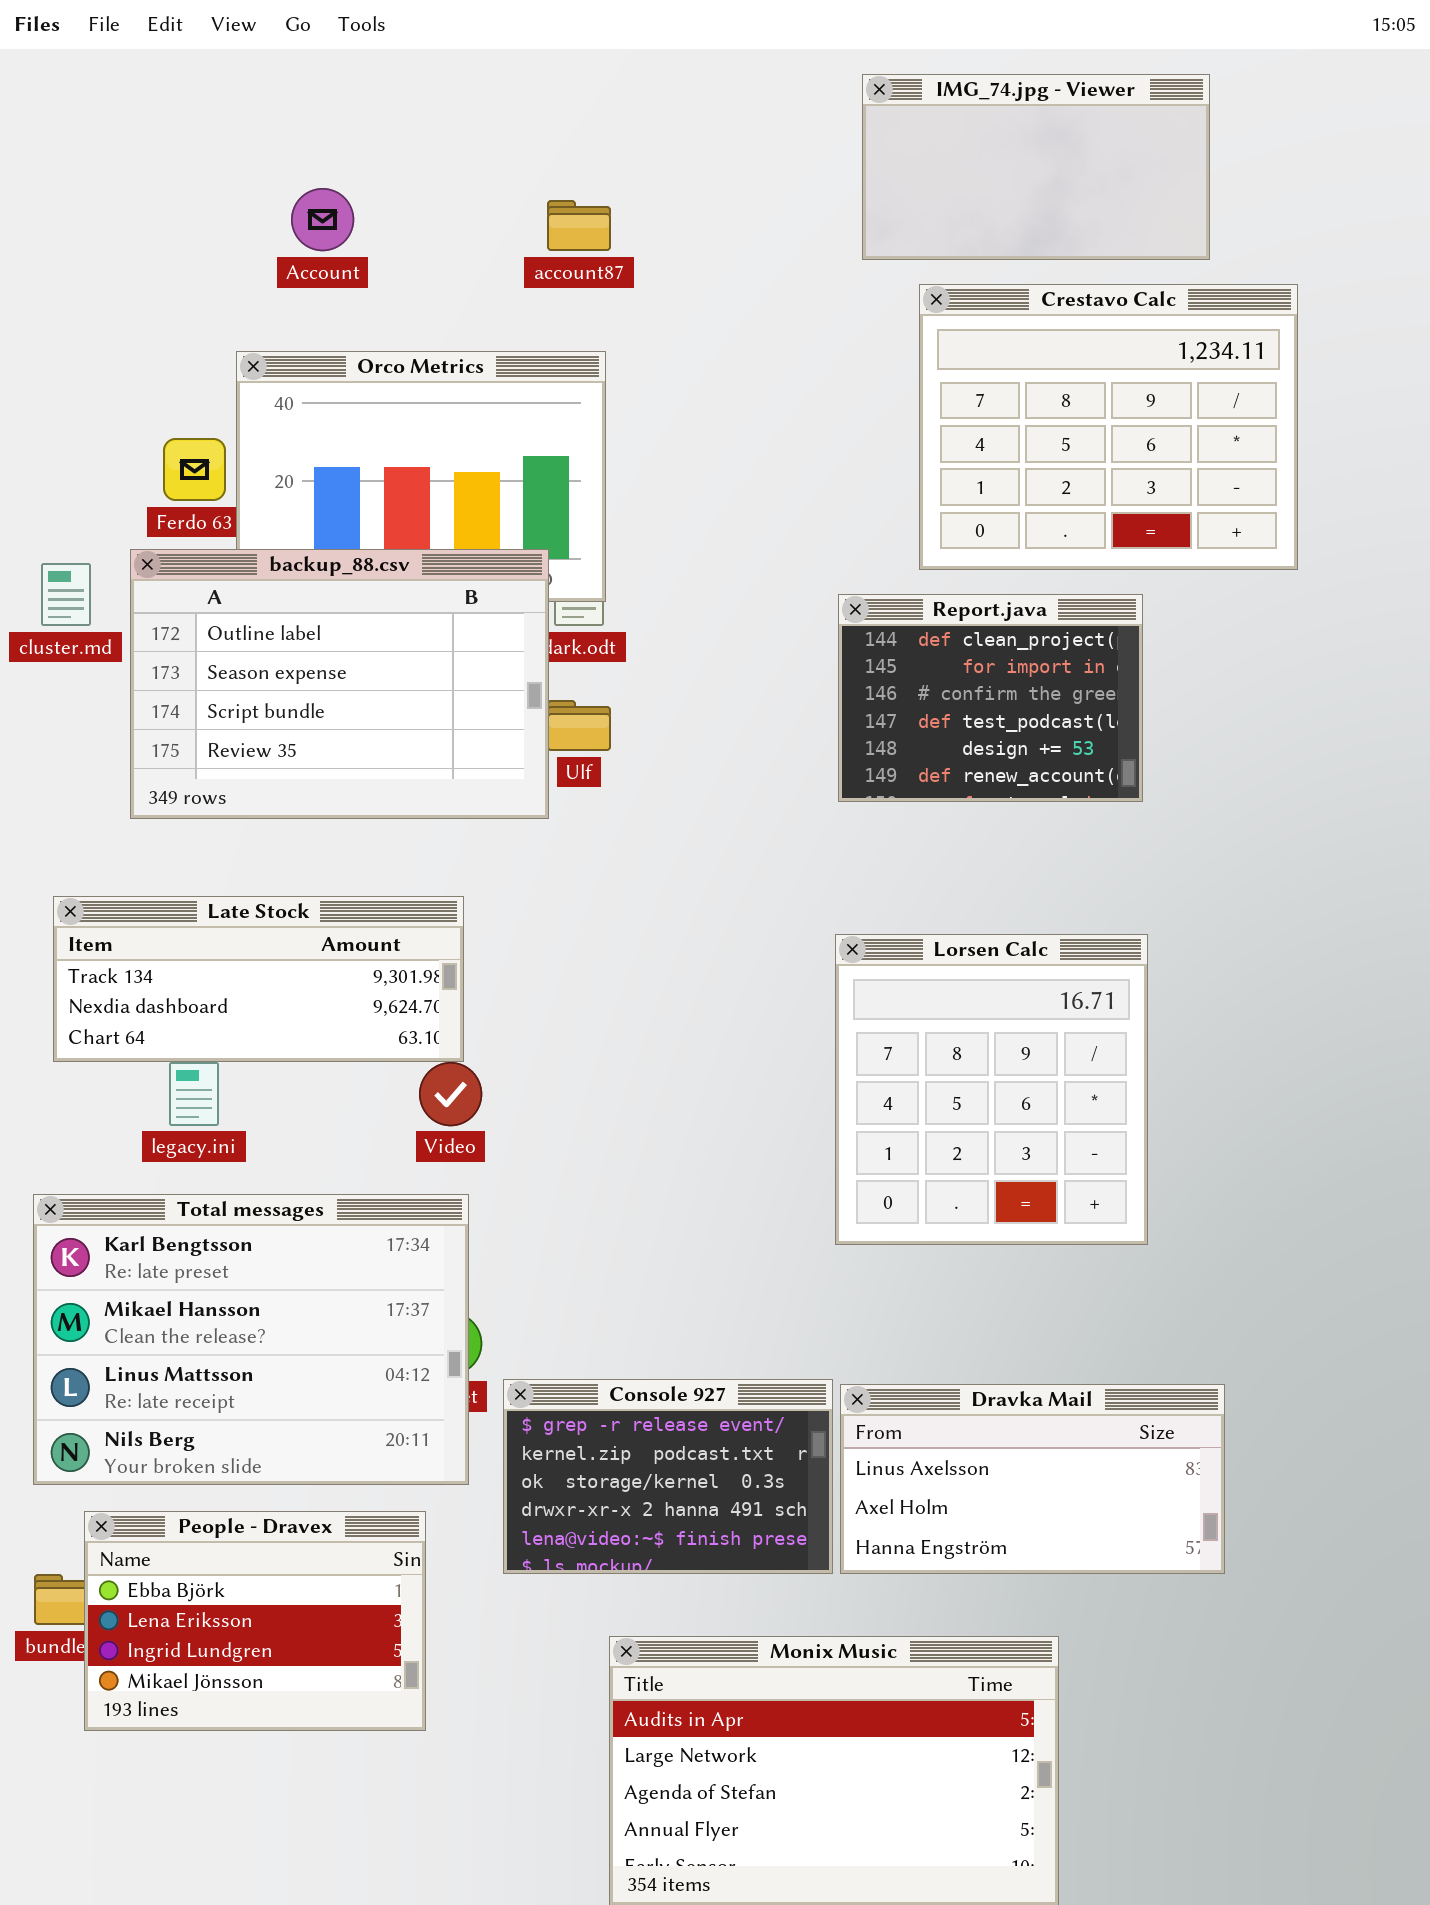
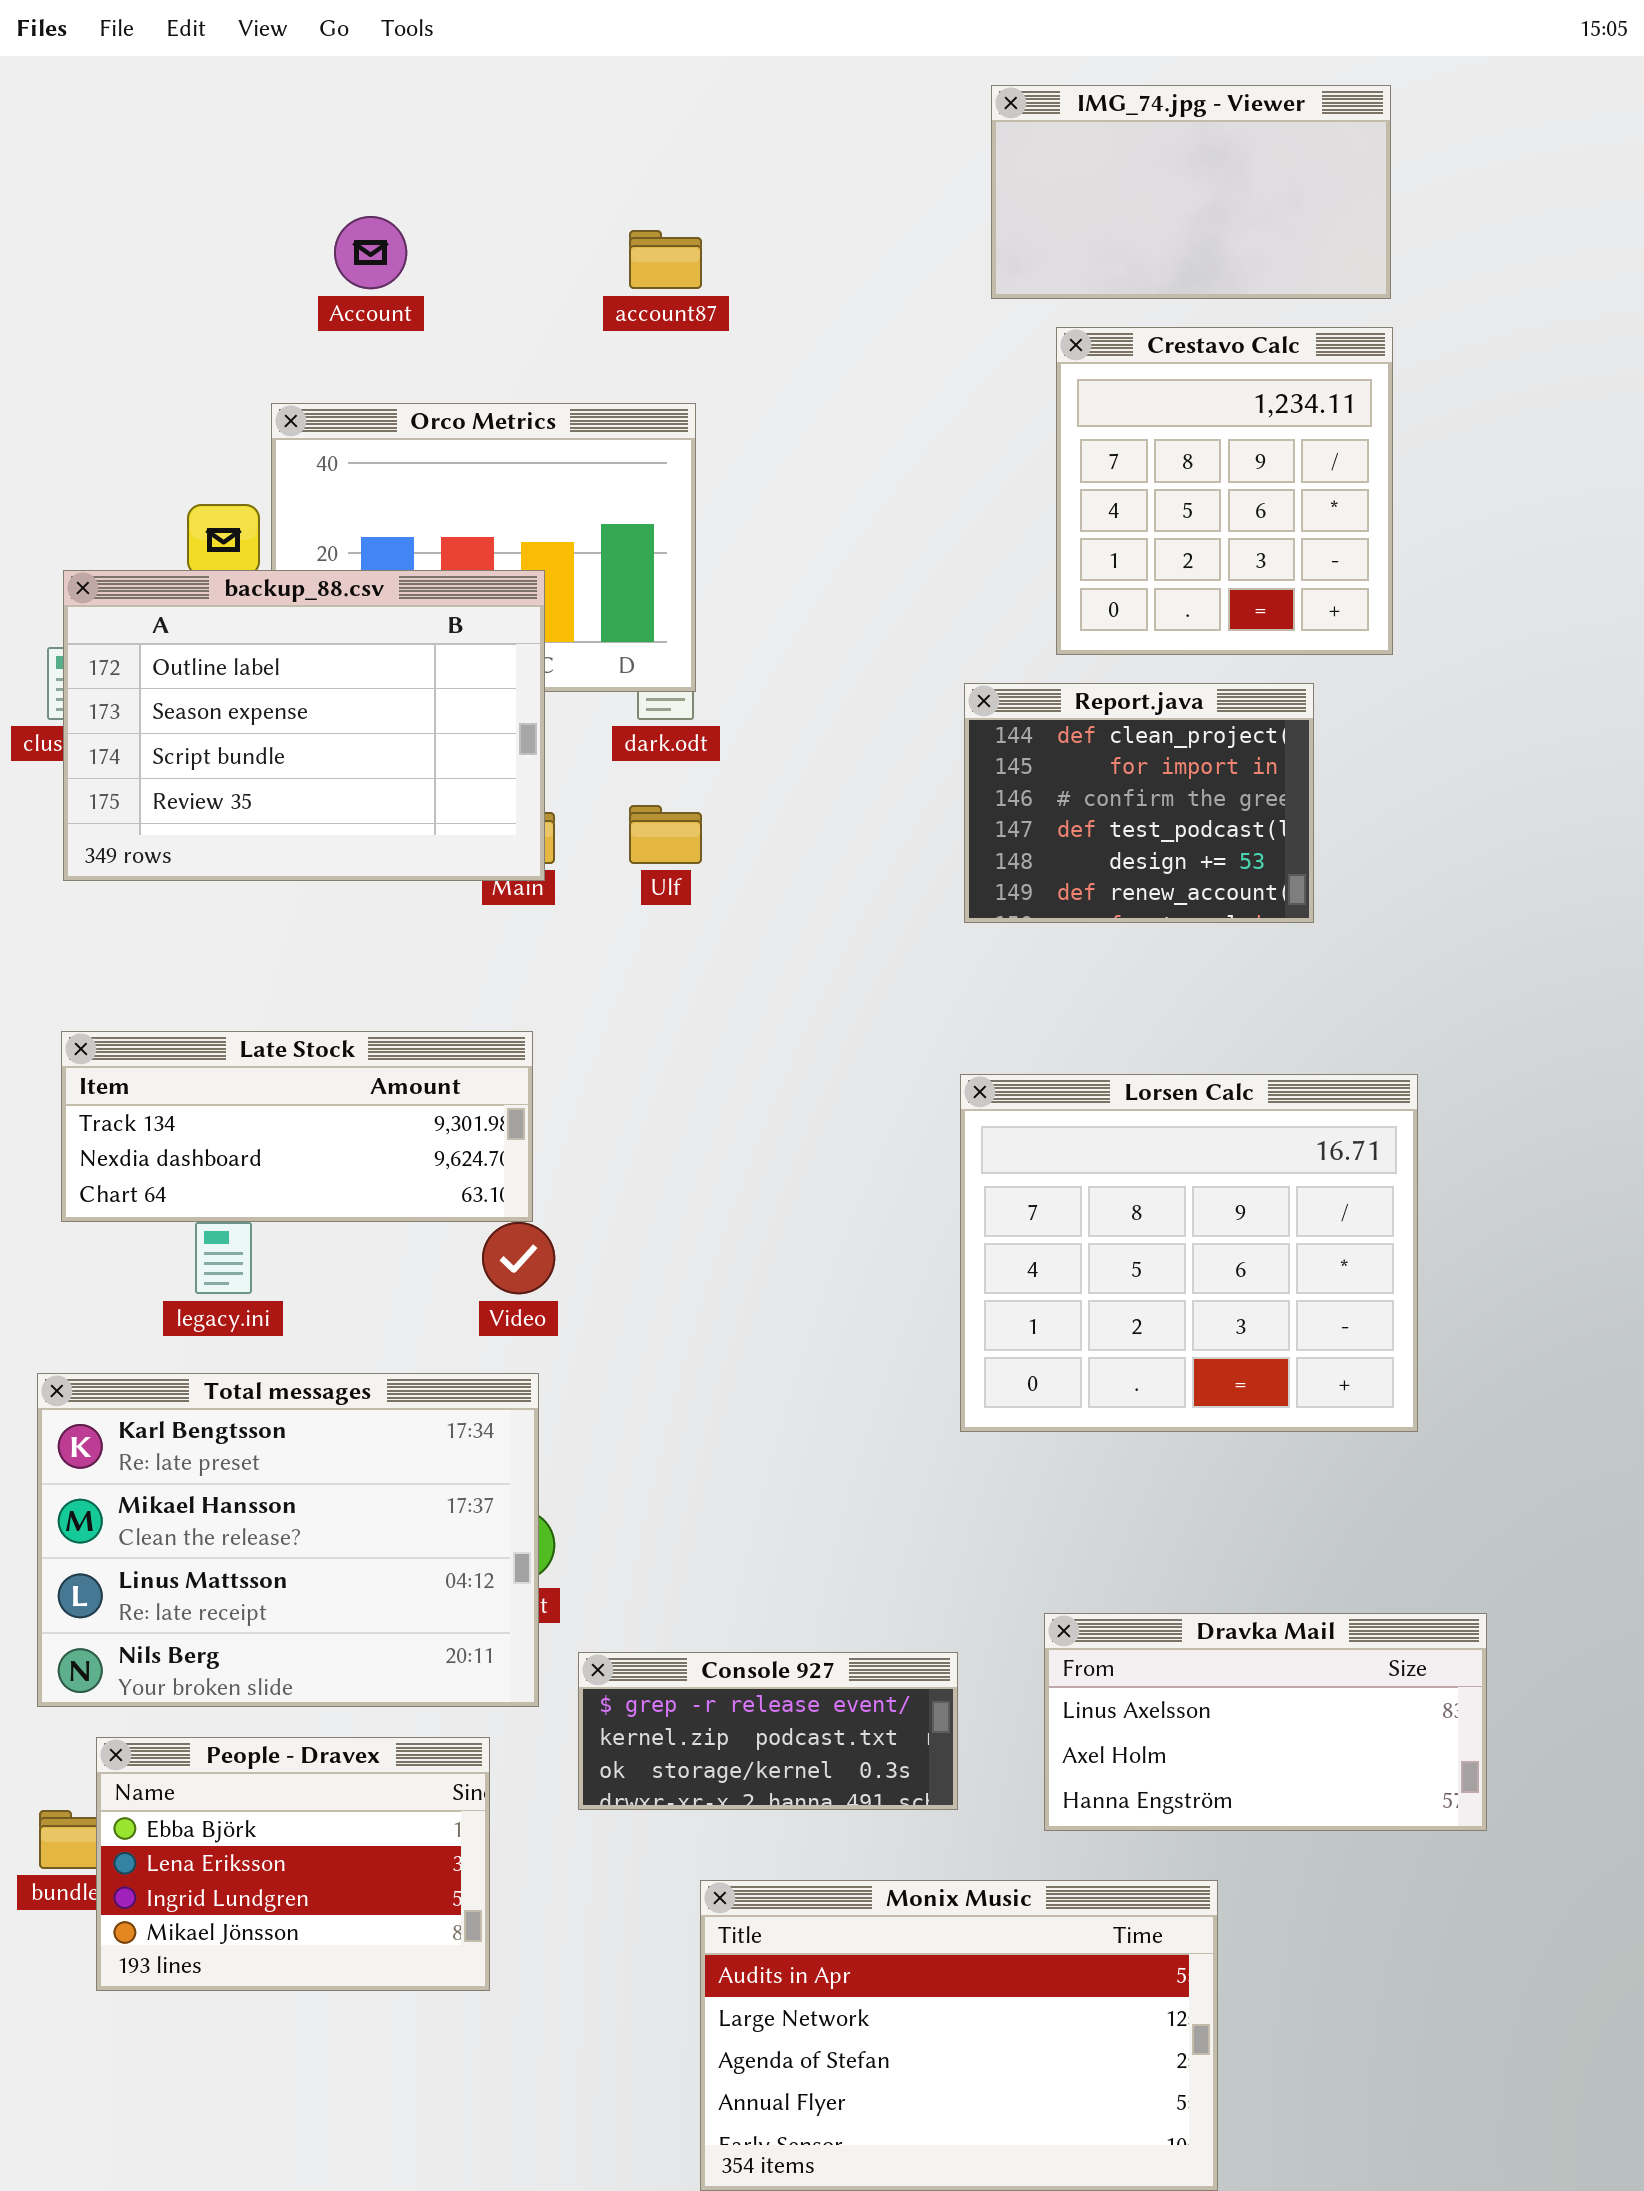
Crestavo Calc: [919,284,1298,570] -> [1056,327,1393,655], resized
backup_88.csv: [130,549,549,819] -> [63,570,545,881], moved
Lorsen Calc: [835,934,1148,1245] -> [960,1074,1418,1432], resized
Console 927: [503,1379,833,1574] -> [578,1652,958,1810], resized
Dravka Mail: [840,1384,1225,1574] -> [1044,1613,1487,1831], moved

